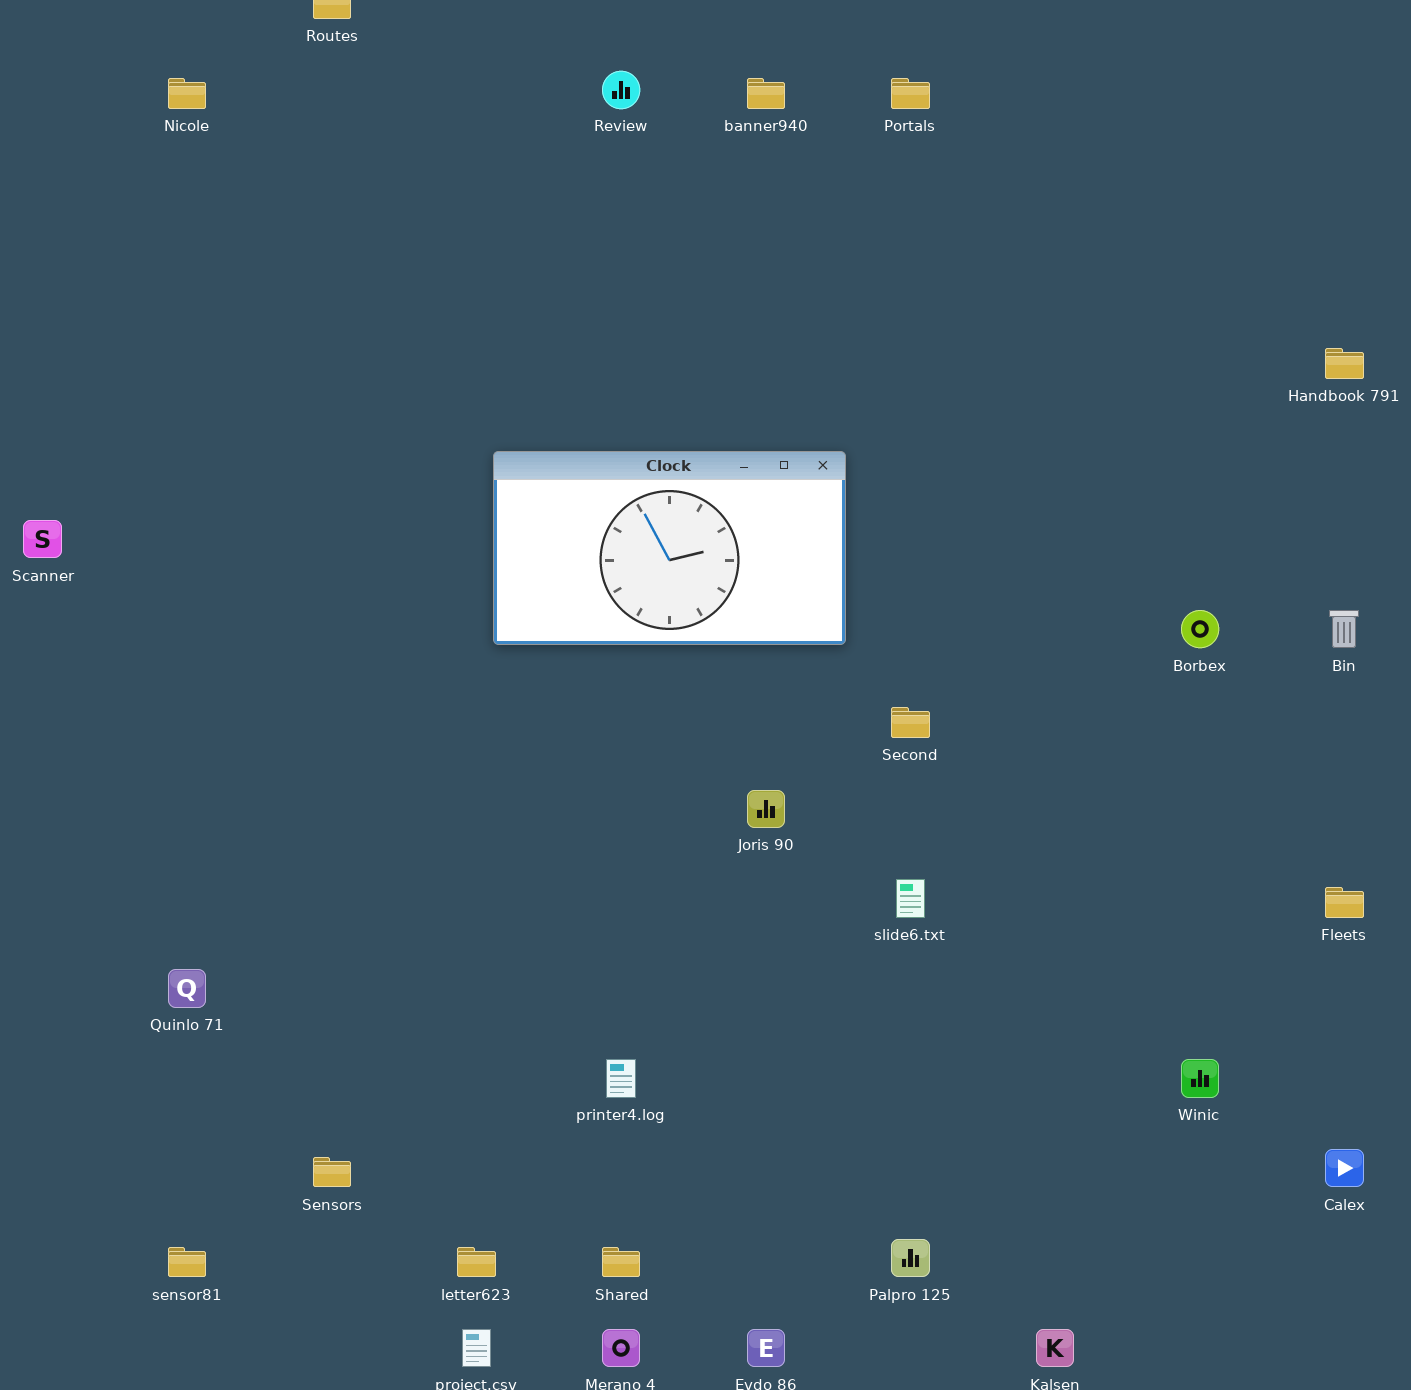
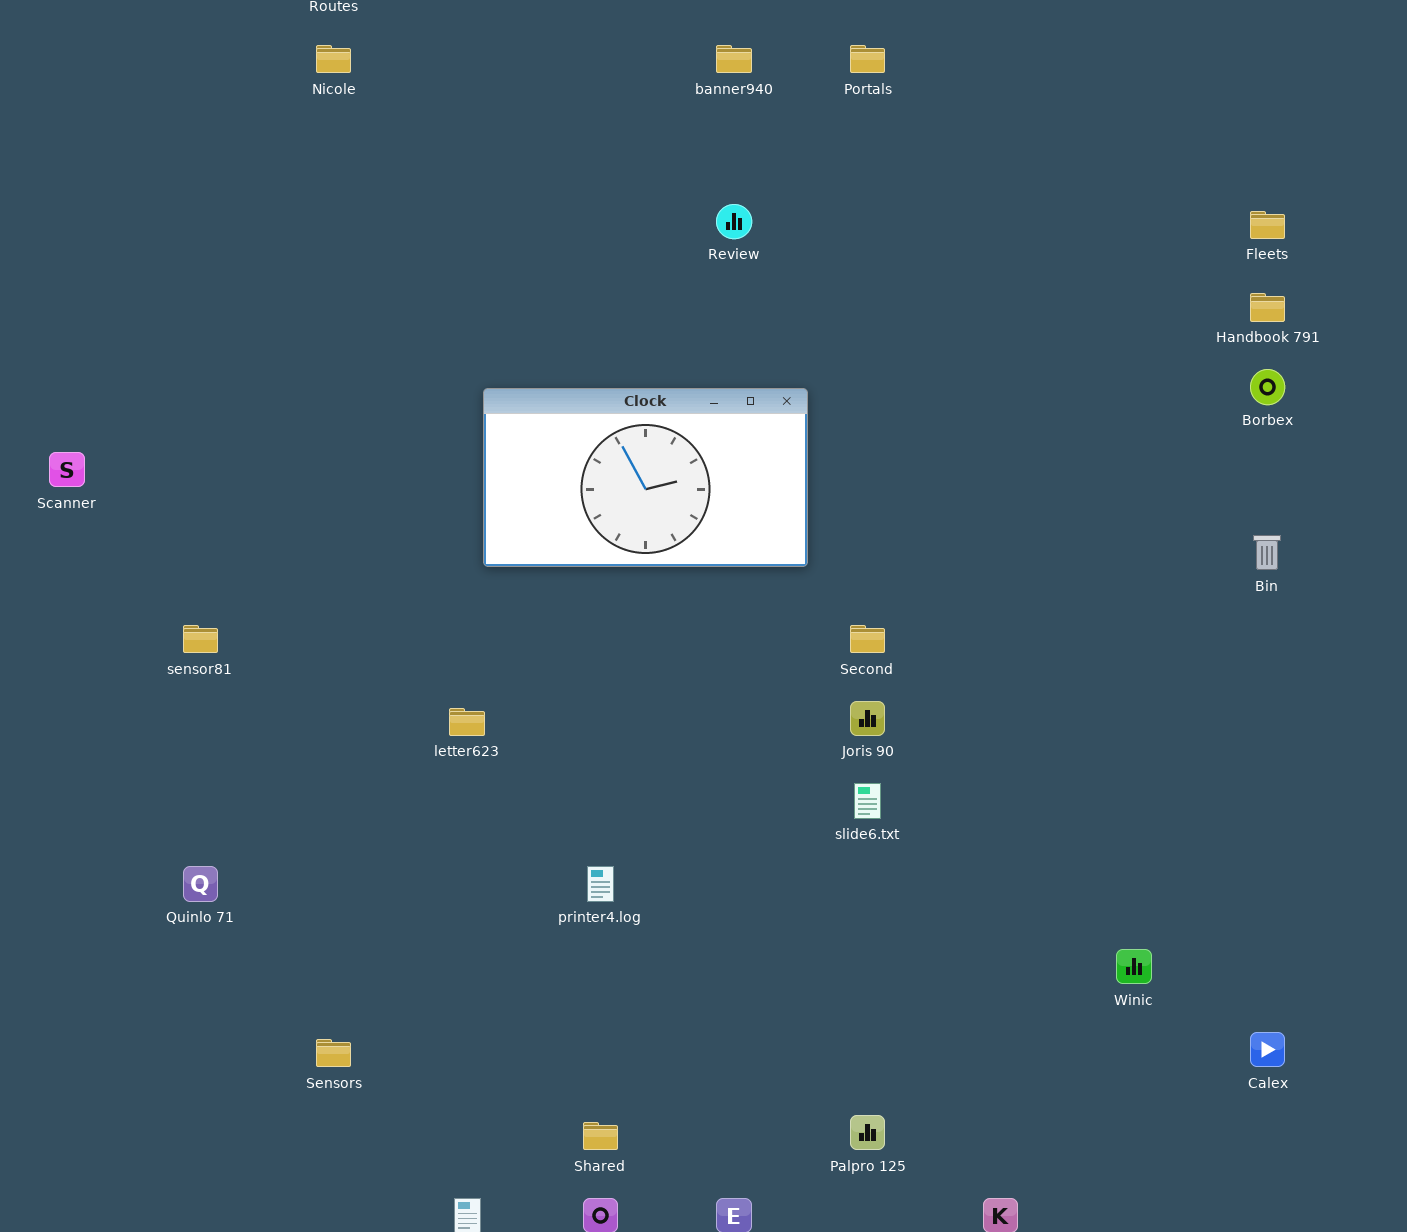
Review: [602,71,640,109] -> [716,204,752,239], moved
Nicole: [168,78,206,109] -> [316,45,351,73], moved
Borbex: [1181,610,1219,648] -> [1250,369,1285,405], moved
Joris 90: [747,790,785,828] -> [850,701,885,736], moved
Fleets: [1325,887,1364,918] -> [1250,211,1285,239], moved
printer4.log: [606,1059,636,1098] -> [587,866,614,902], moved
sensor81: [168,1247,206,1277] -> [183,625,218,653], moved
letter623: [457,1247,496,1277] -> [449,708,485,736], moved

